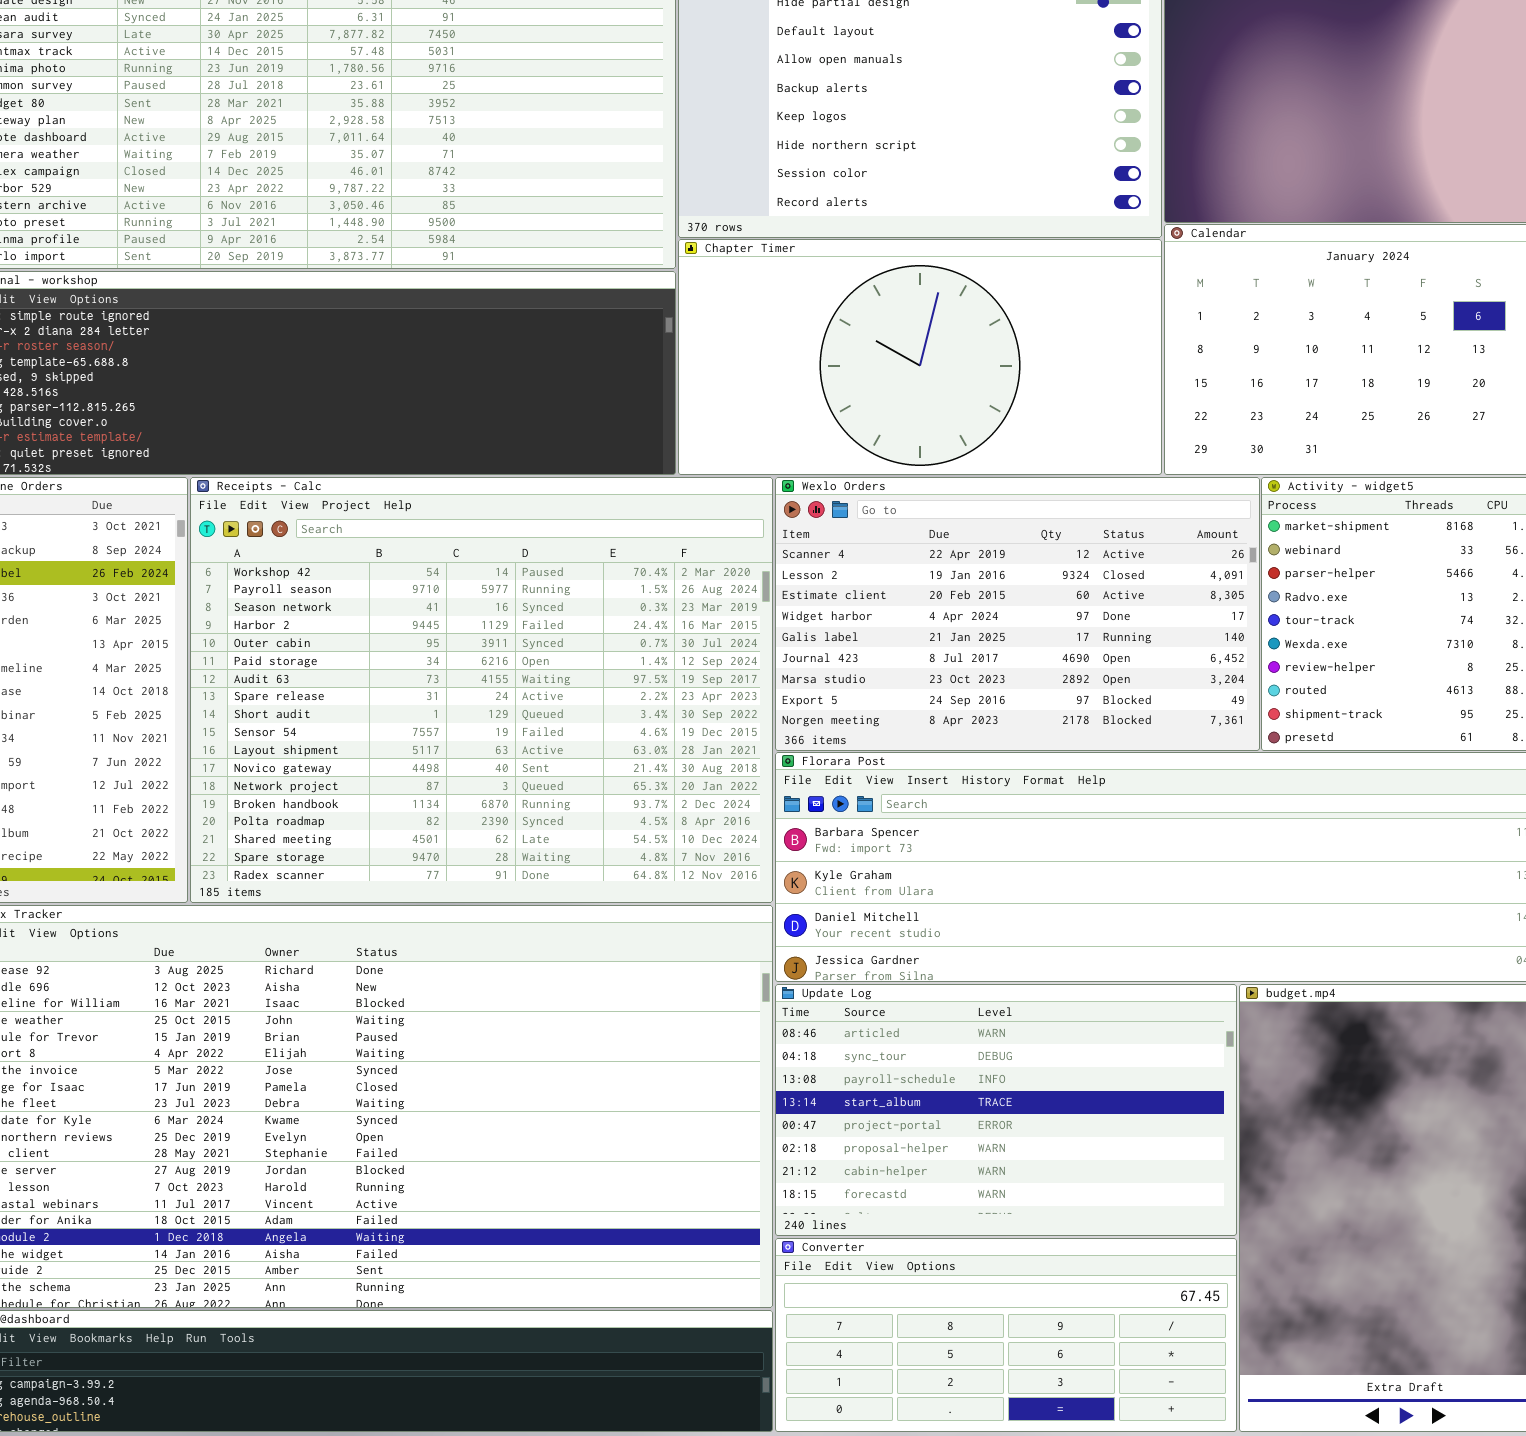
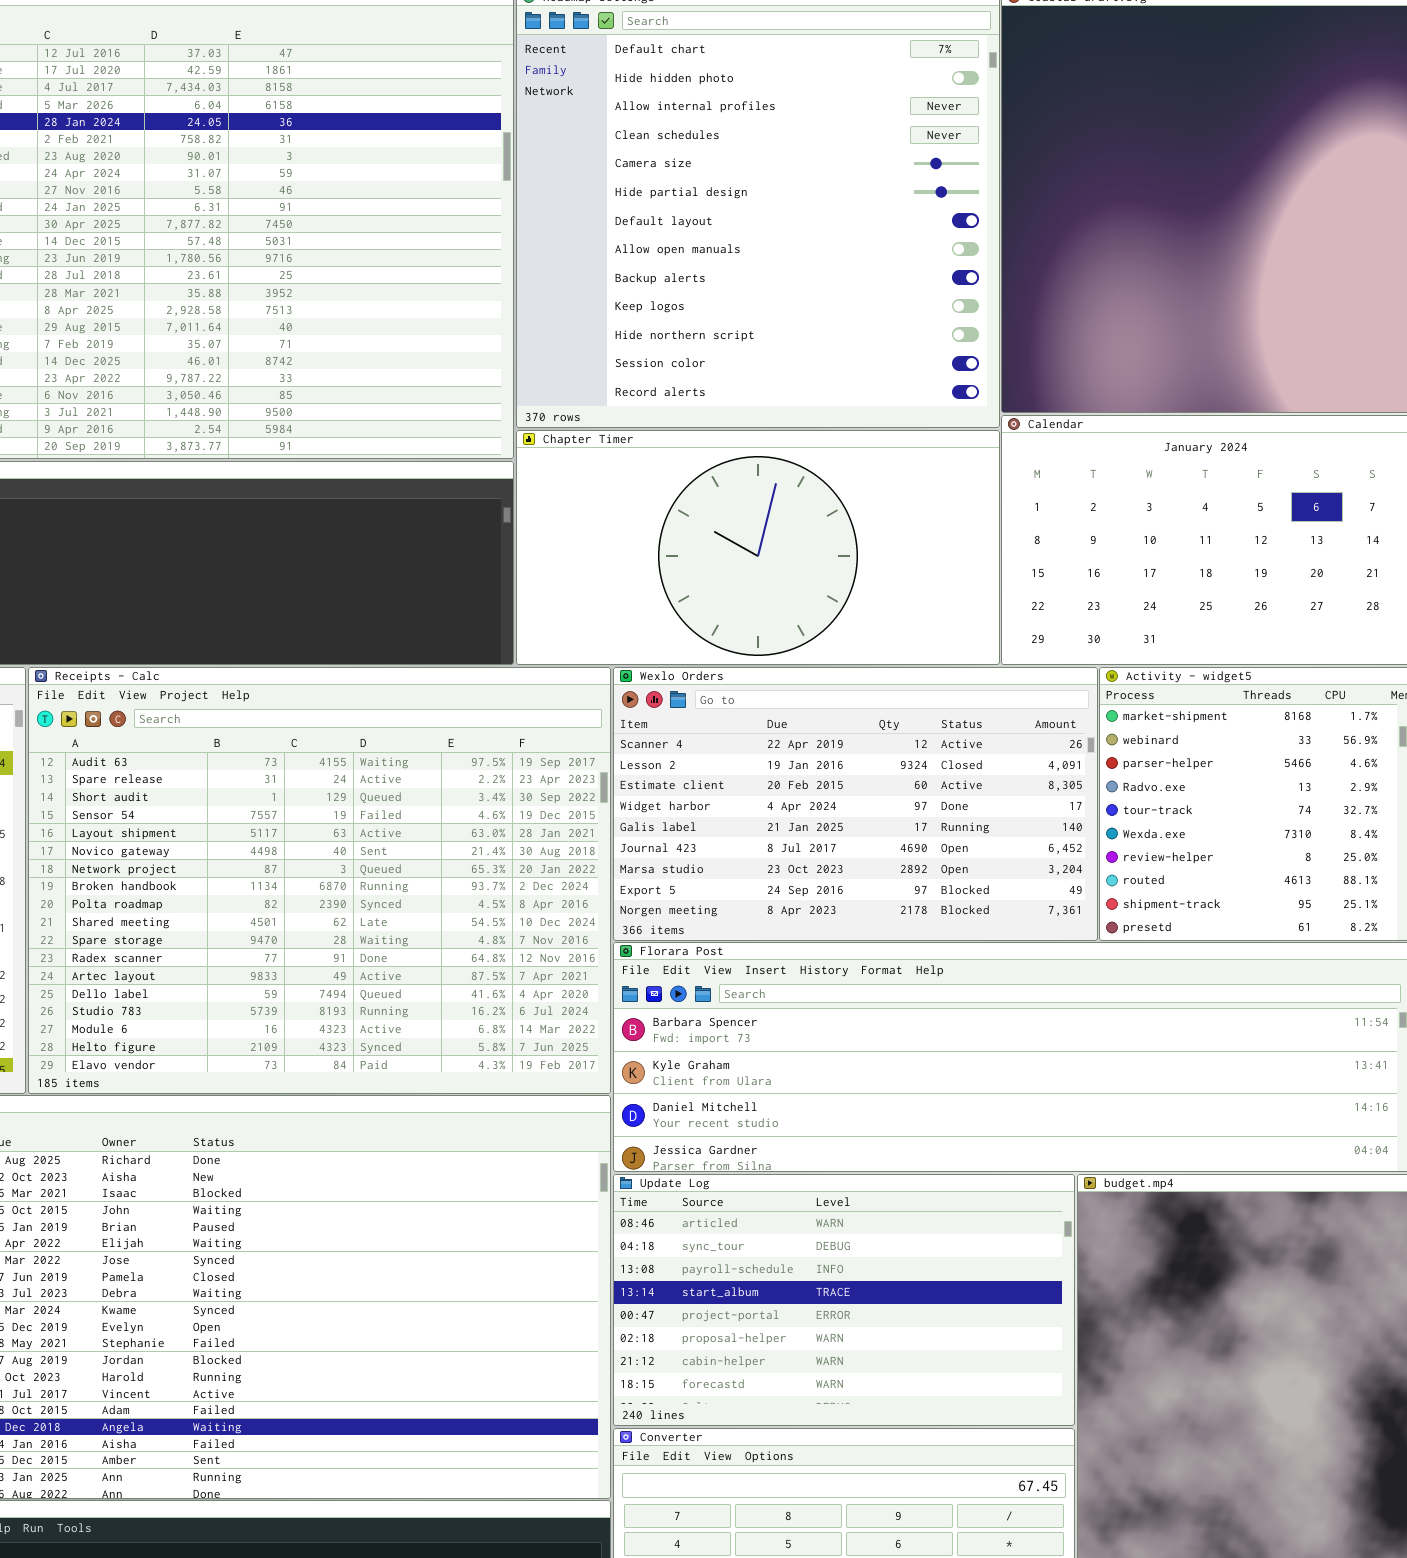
Receipts - Calc: [190,477,773,903] -> [28,667,611,1094], scrolled down 6 rows

